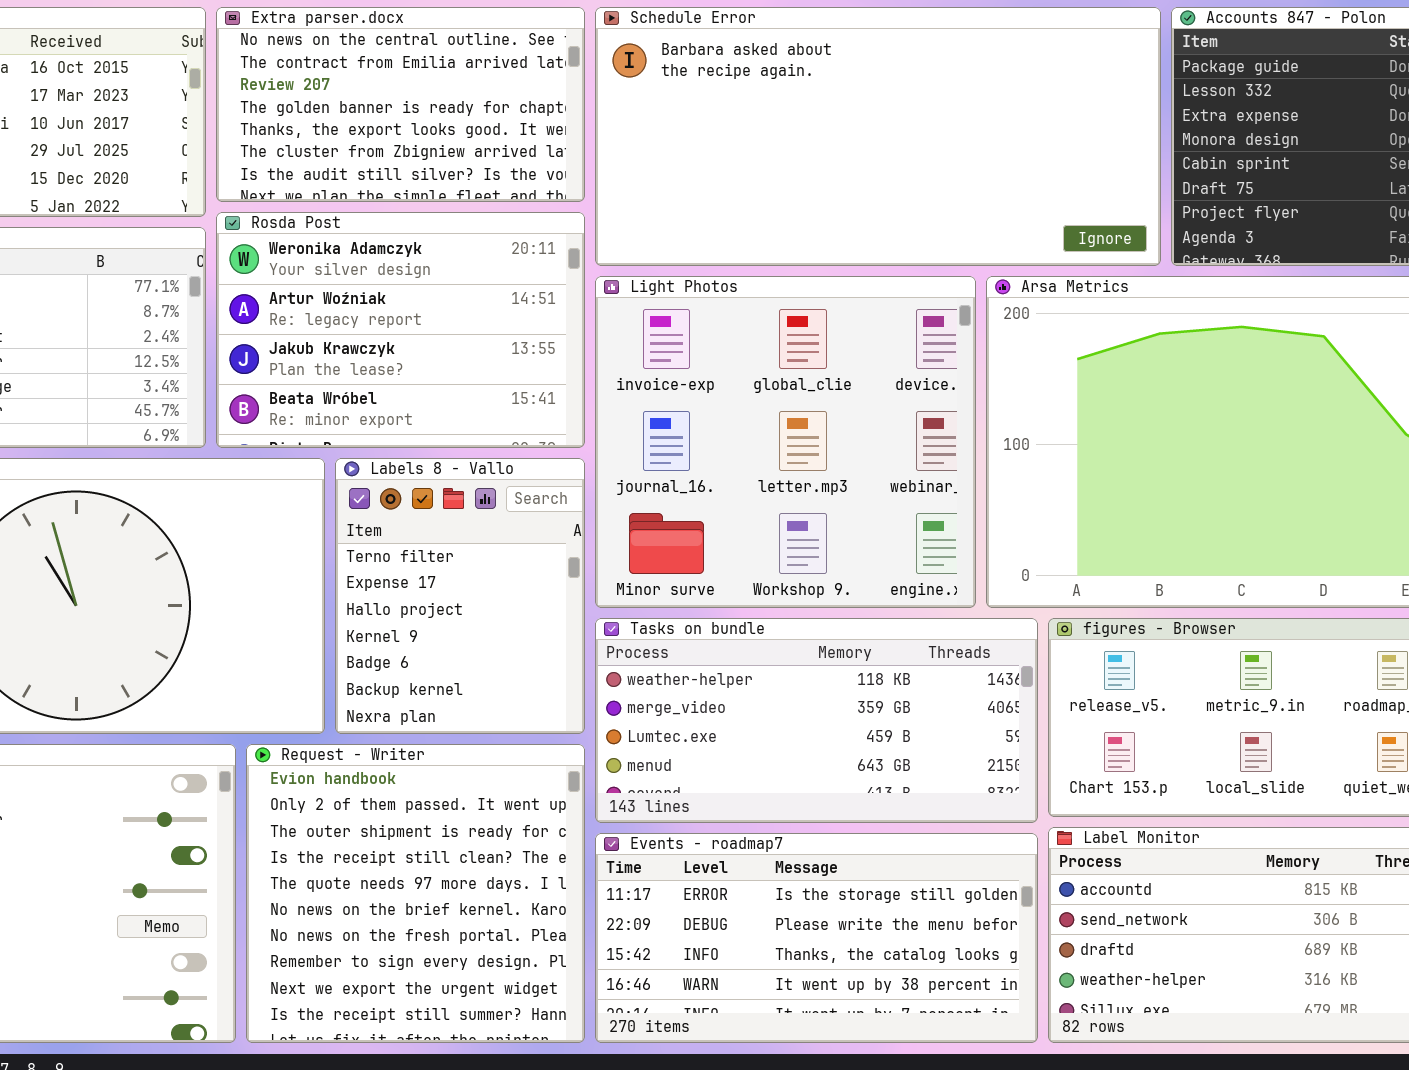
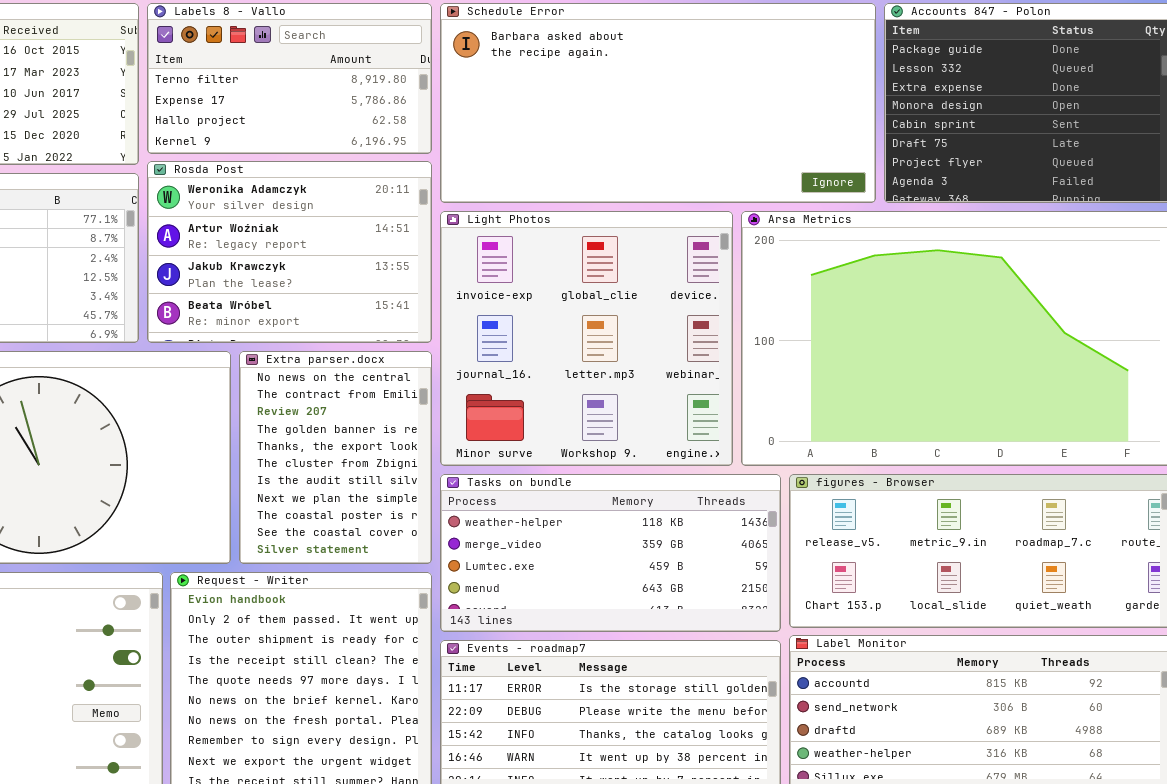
Extra parser.docx: [216,7,585,202] -> [239,351,432,564], moved, resized
Labels 8 - Vallo: [335,458,585,734] -> [147,3,432,154], moved, resized

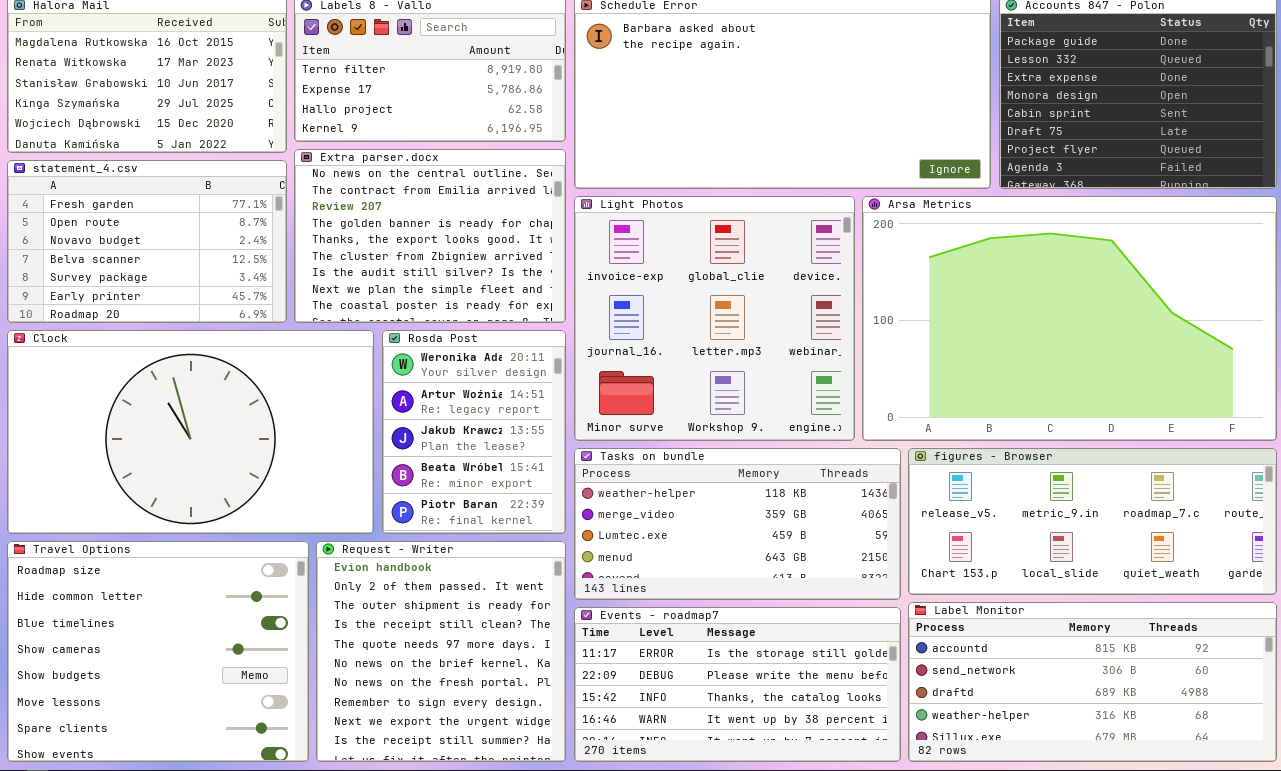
Rosda Post: [147,161,432,343] -> [382,330,566,534], moved, resized
Extra parser.docx: [239,351,432,564] -> [294,149,566,323], moved, resized

